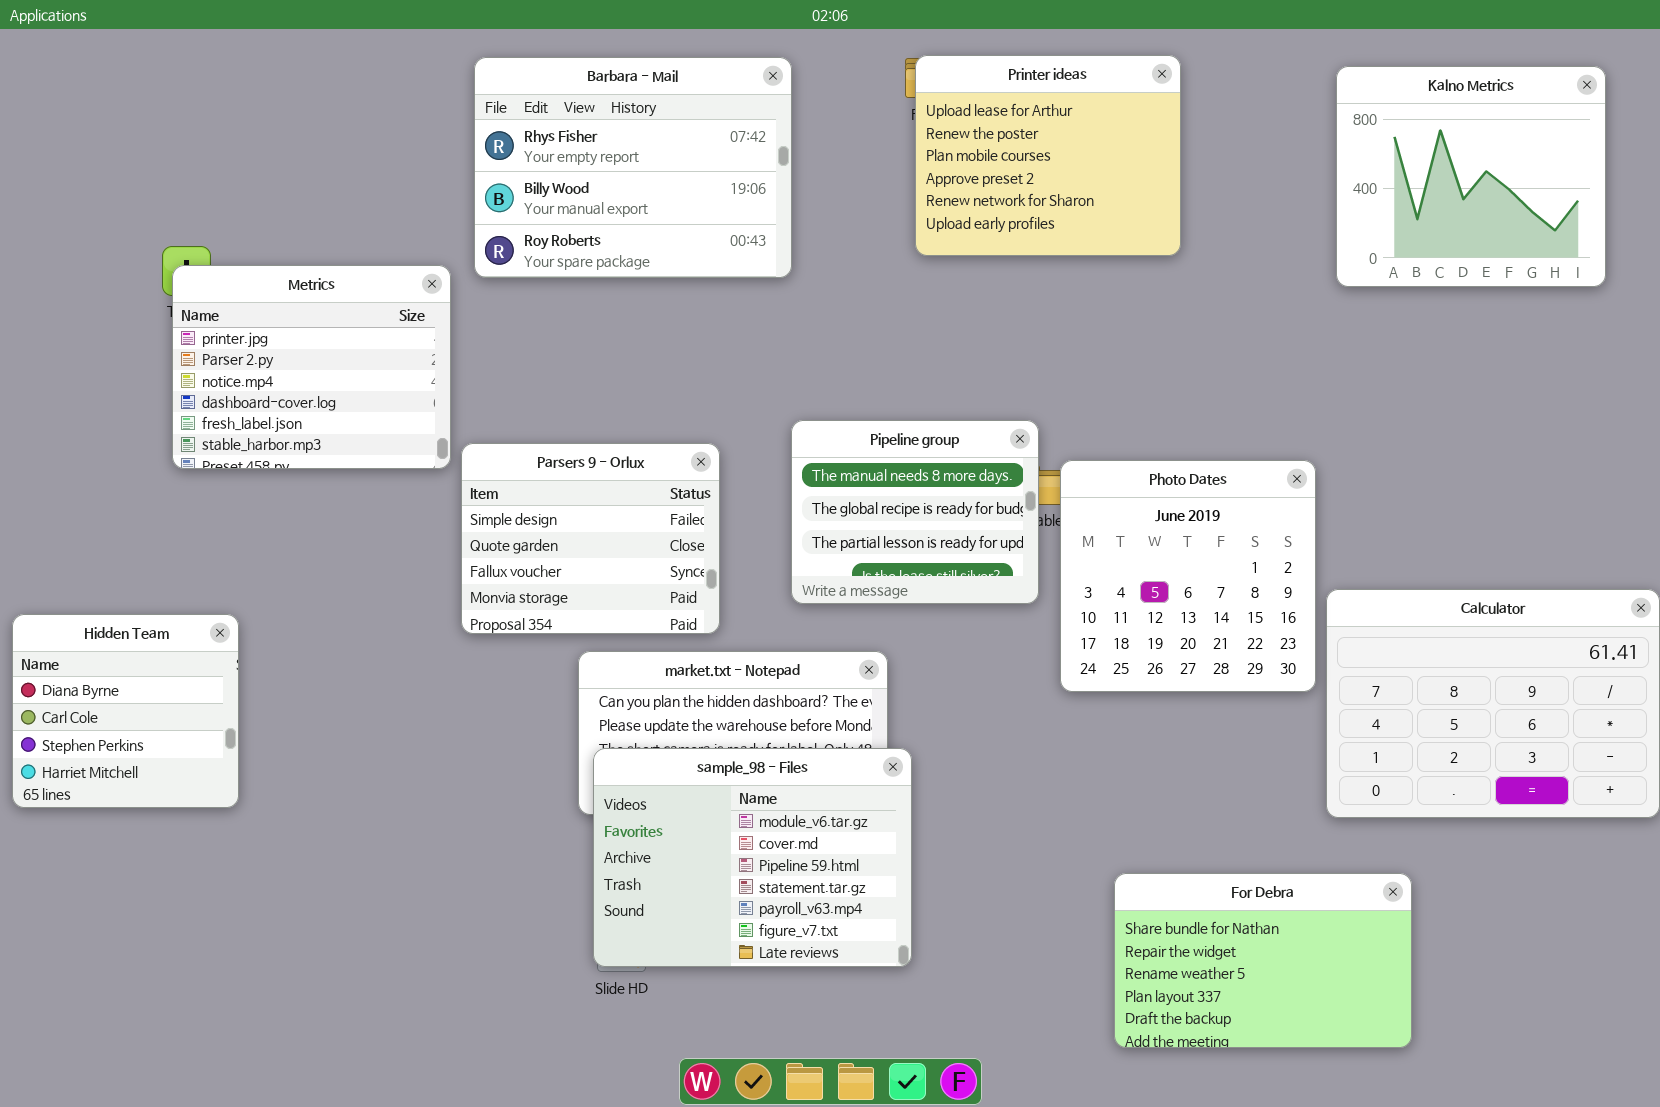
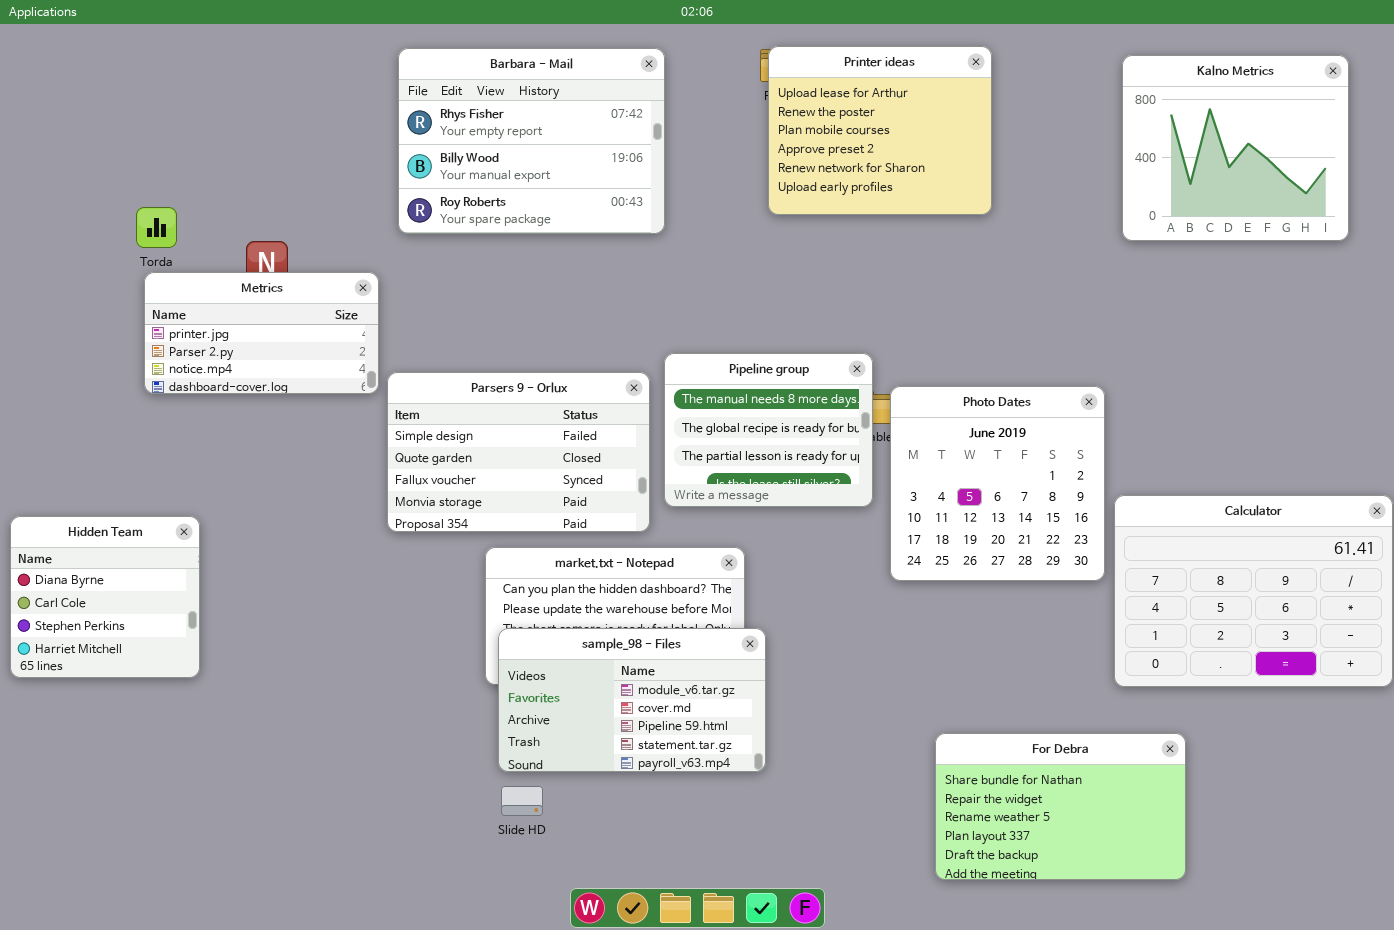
Metrics: [172,265,451,469] -> [144,272,379,394], resized
Parsers 9 - Orlux: [461,443,720,634] -> [387,372,650,532], resized
sample_98 - Files: [593,748,912,967] -> [498,628,766,772], resized

